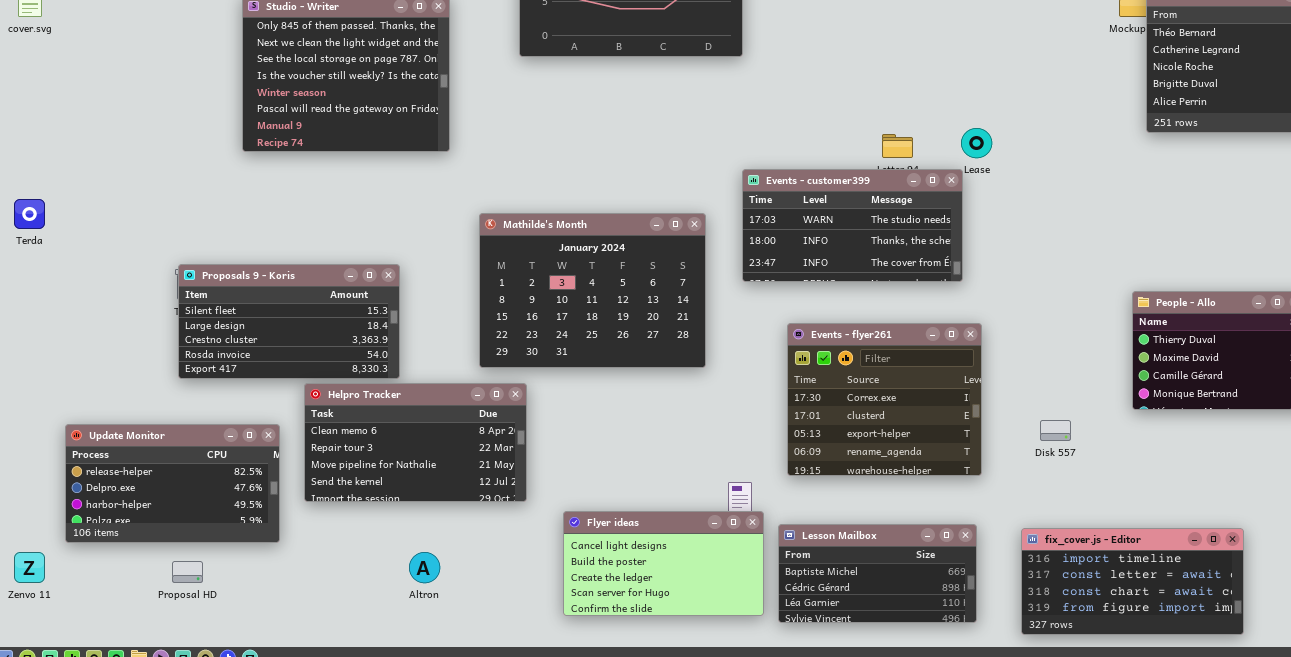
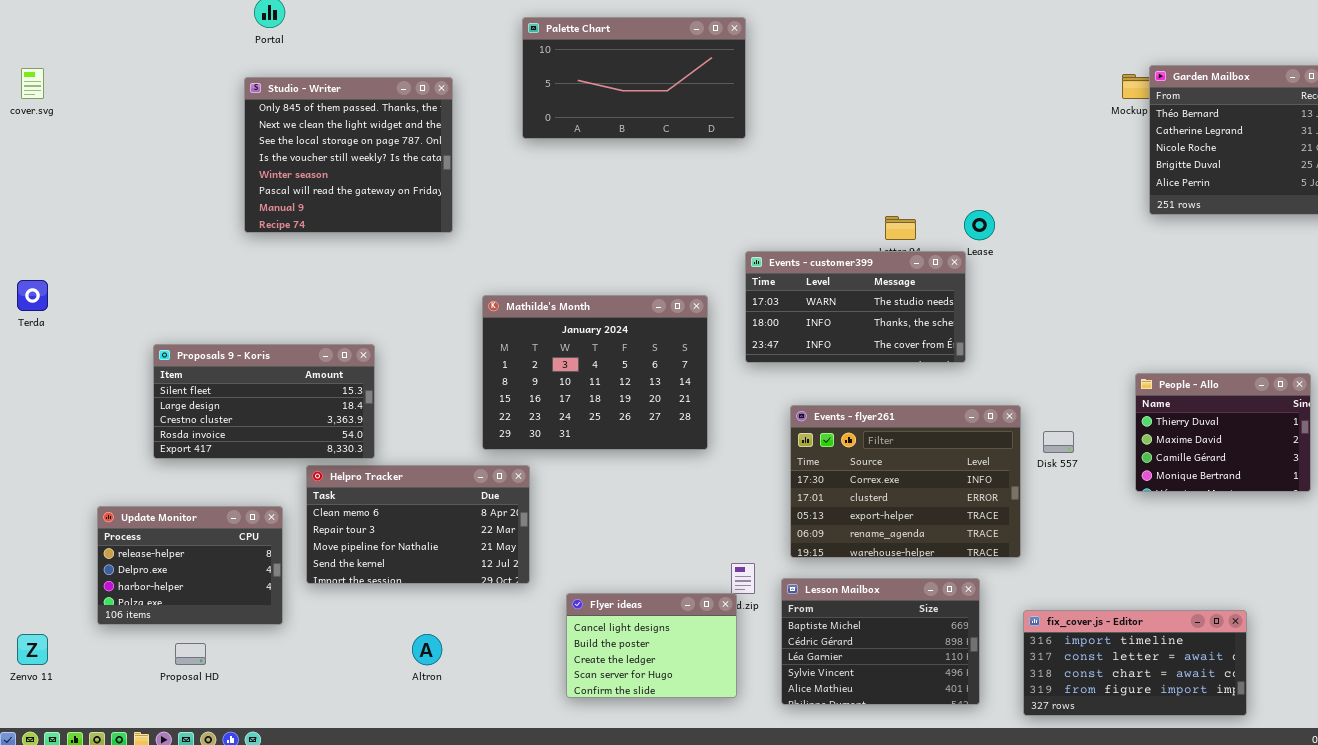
Proposals 9 - Koris: [178,264,400,379] -> [153,344,375,459], moved
Events - flyer261: [787,323,982,476] -> [790,405,1021,558], resized
Disk 557: [1040,420,1071,441] -> [1043,431,1074,453], moved
Update Monitor: [65,424,280,543] -> [97,506,283,625], resized
Flyer ideas: [563,511,764,616] -> [566,593,737,698], resized
Lesson Mailbox: [778,524,977,623] -> [781,578,980,705], resized

